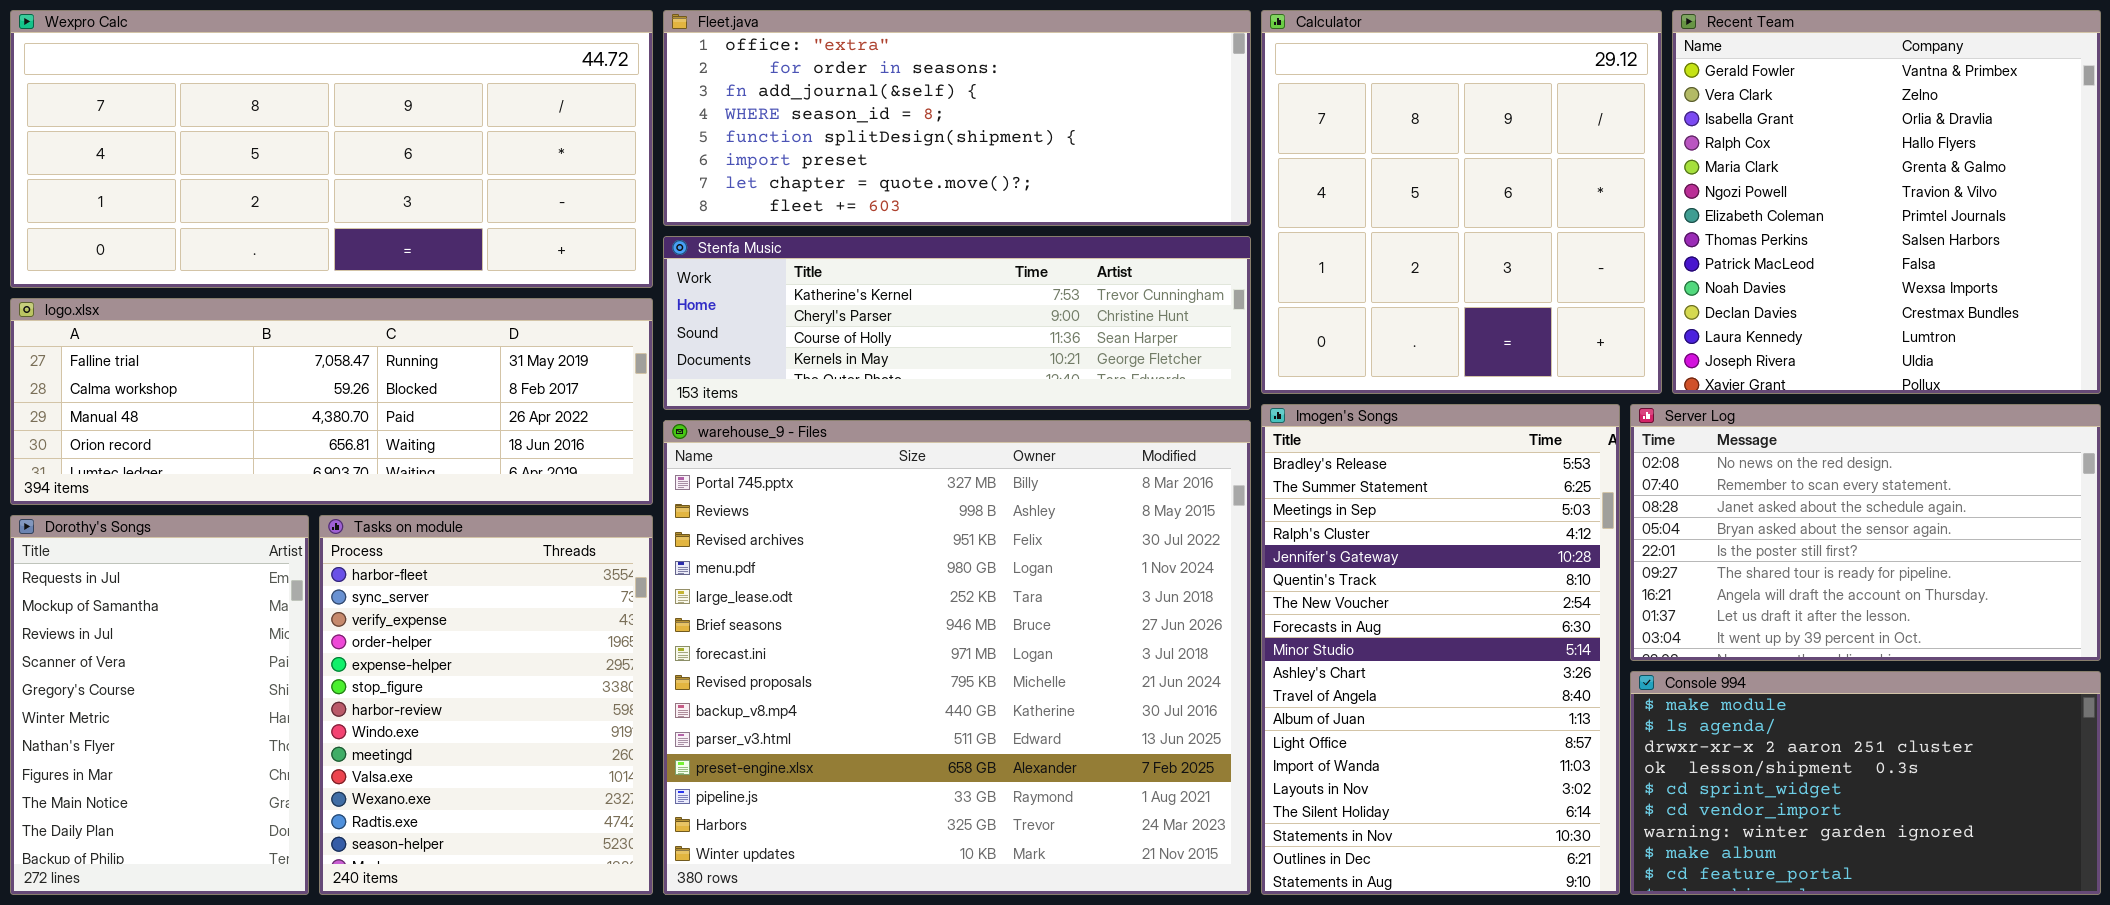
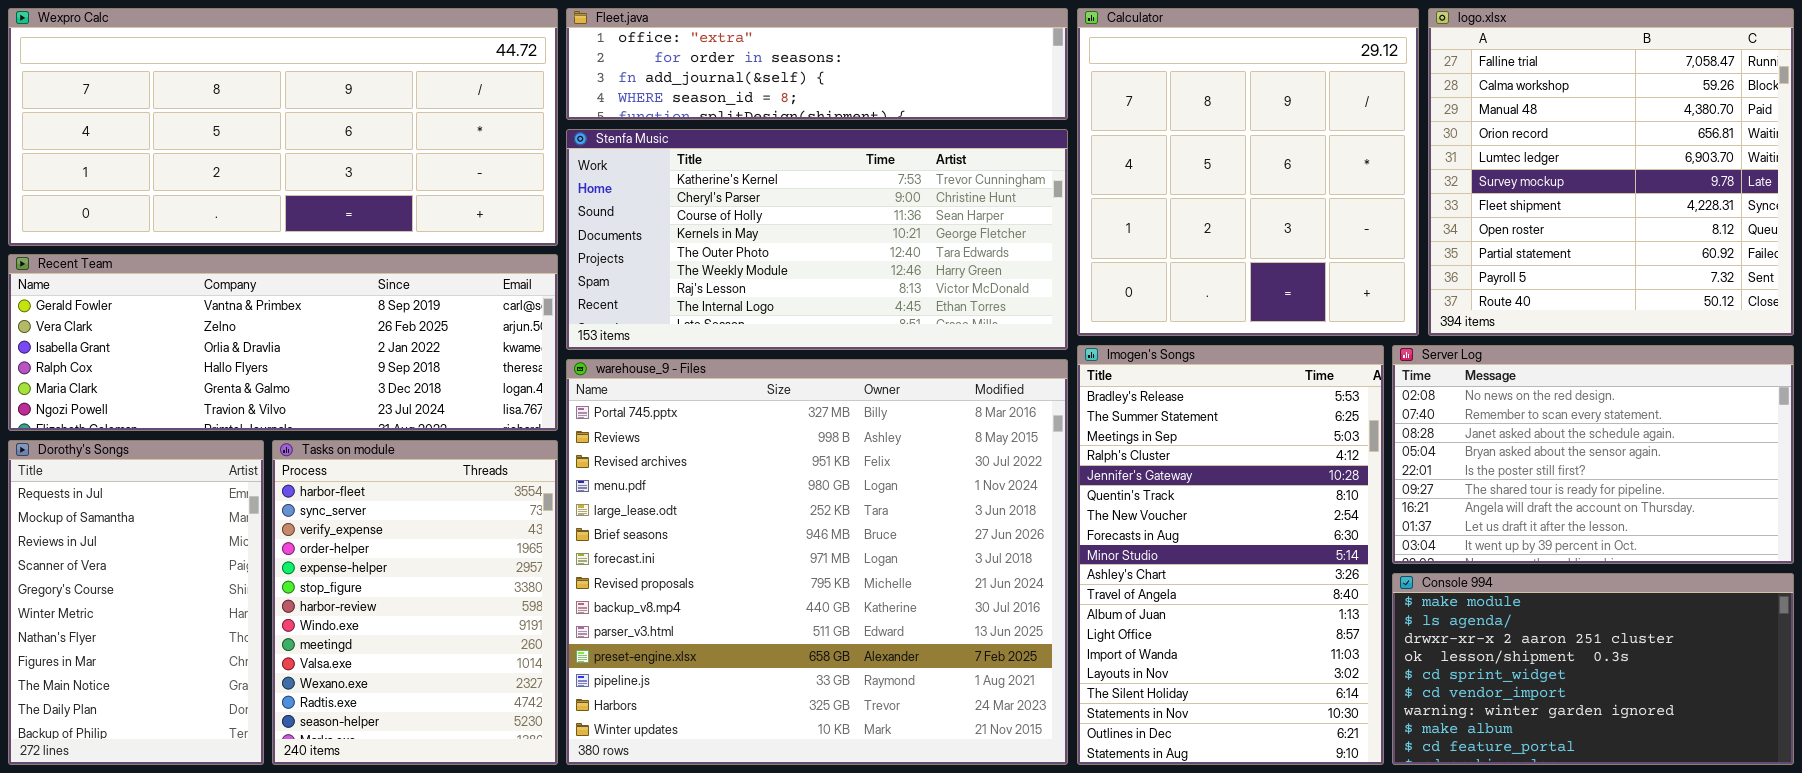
Fleet.java: [663,10,1251,226] -> [566,8,1068,120], resized
Recent Team: [1672,10,2101,394] -> [8,254,558,431], moved, resized
Stenfa Music: [663,236,1251,410] -> [566,129,1068,350], resized
logo.xlsx: [10,298,653,505] -> [1428,8,1794,336], moved, resized

